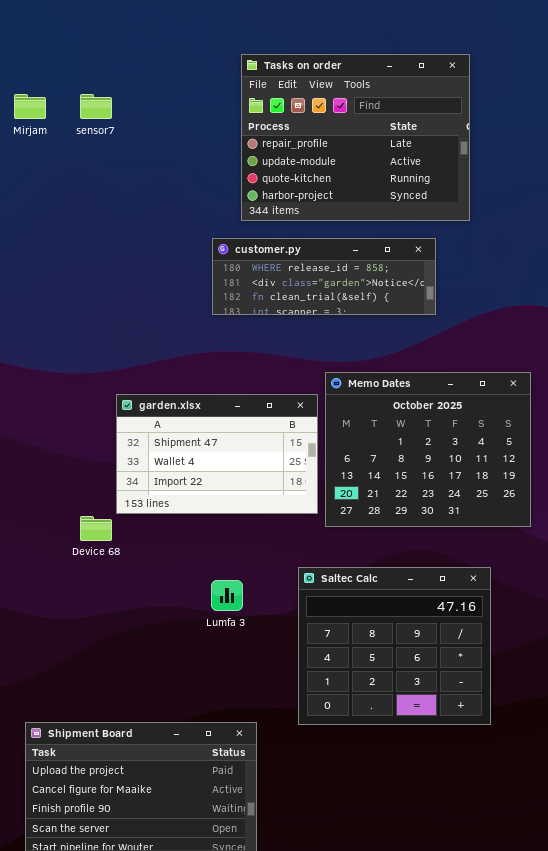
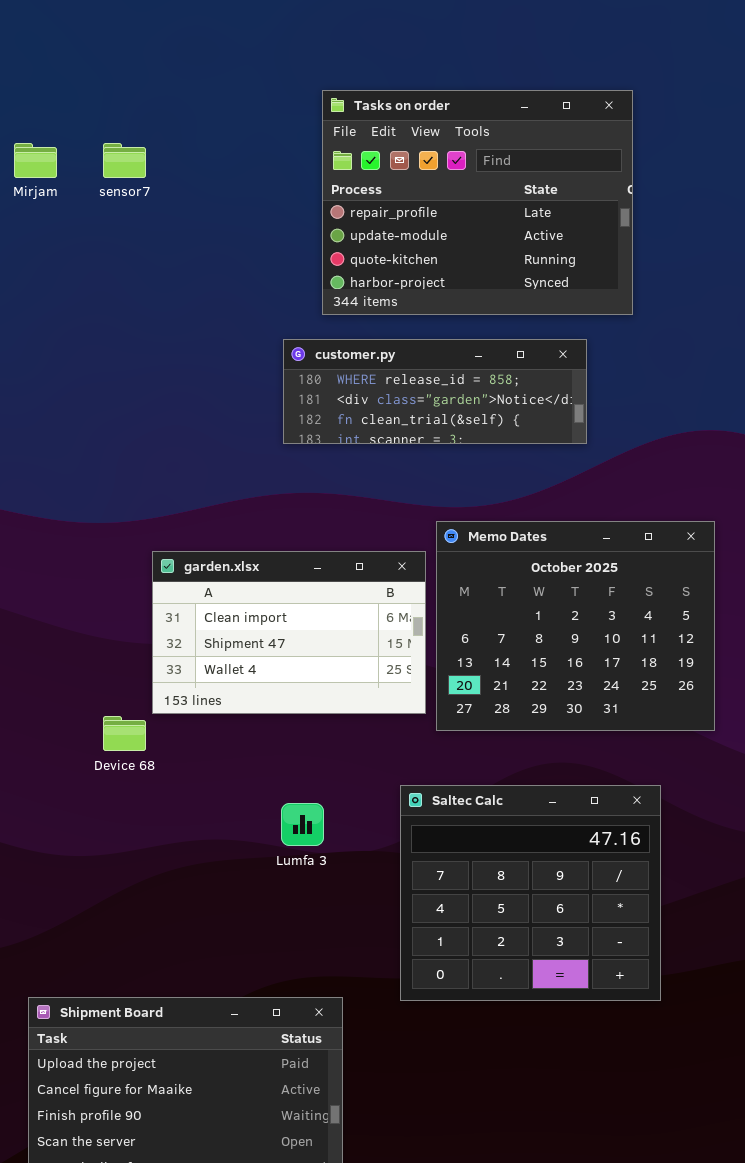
garden.xlsx: [116,394,318,514] -> [152,551,426,714], scrolled up 1 row

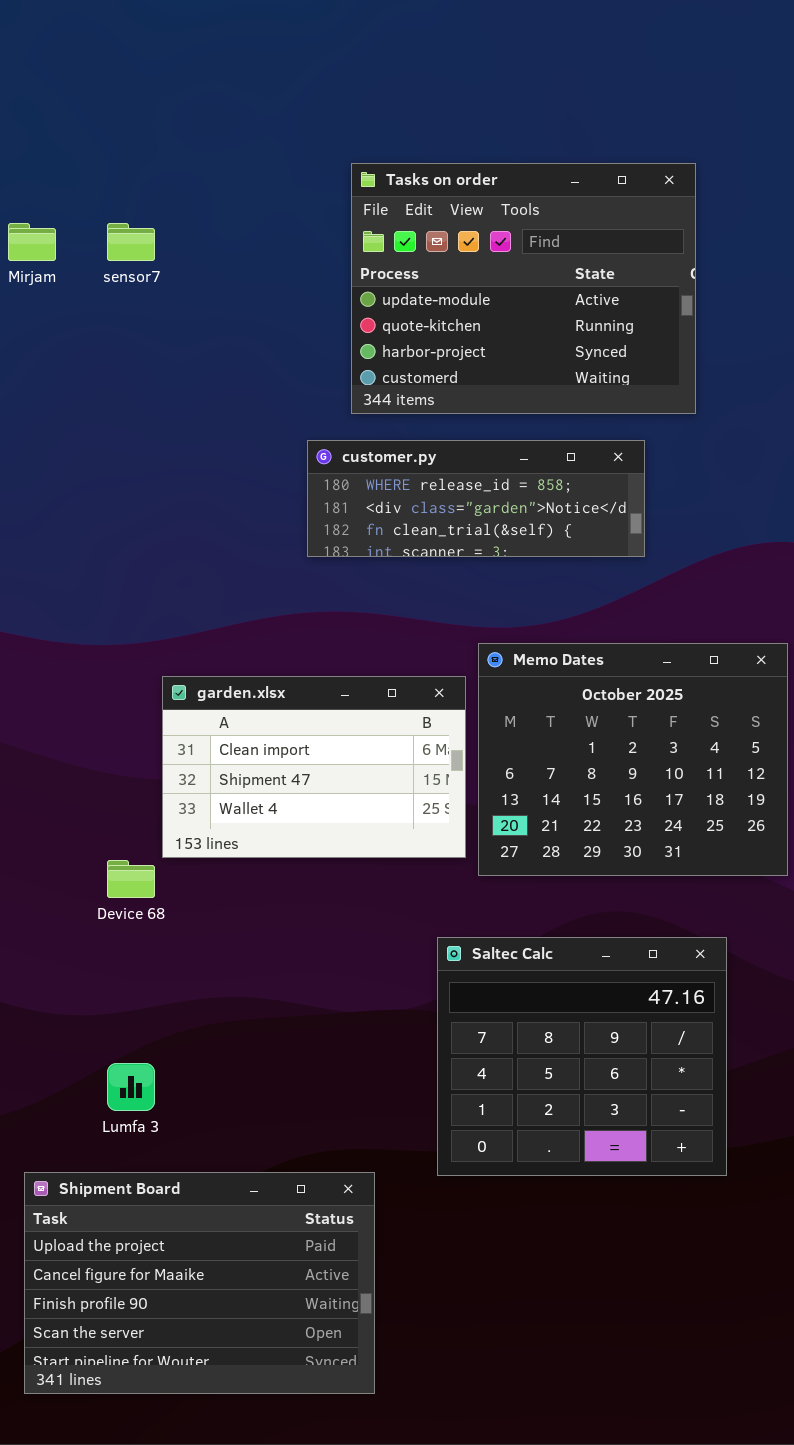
Tasks on order: [322,90,633,315] -> [351,163,696,414], scrolled down 1 row
Lumfa 3: [281,803,324,846] -> [107,1063,155,1111], moved

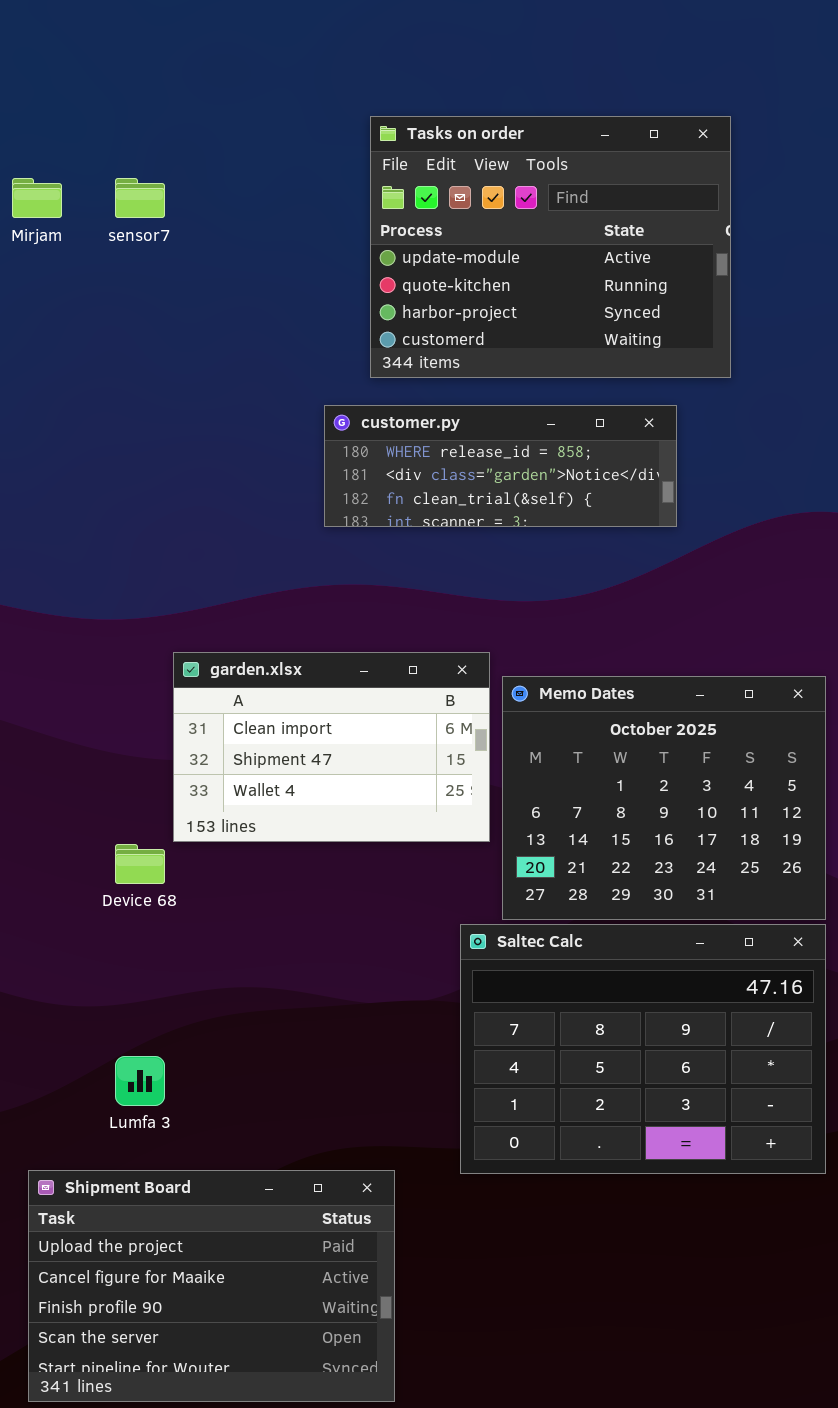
Memo Dates: [478,643,788,876] -> [502,676,826,920], moved
Saltec Calc: [437,937,727,1176] -> [460,924,826,1174], resized

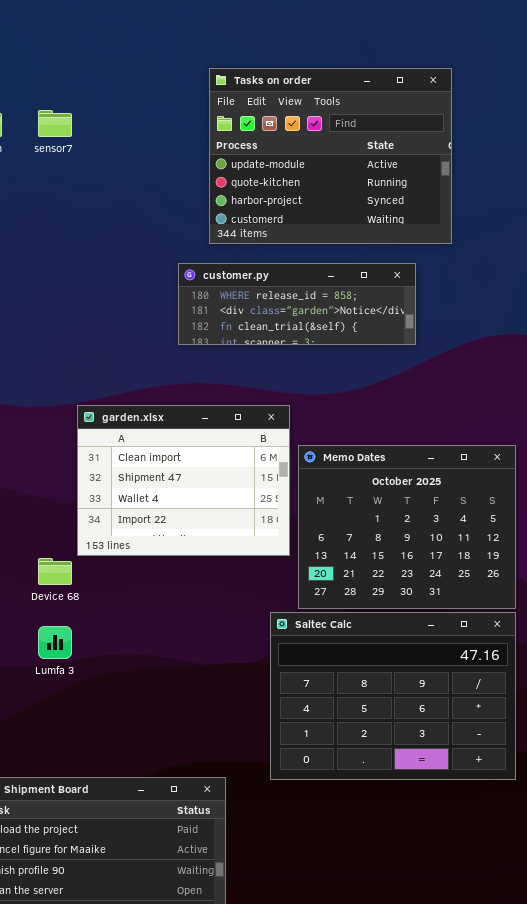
garden.xlsx: [173,652,490,842] -> [77,405,290,556], resized
Lumfa 3: [115,1056,165,1106] -> [38,626,72,659], moved

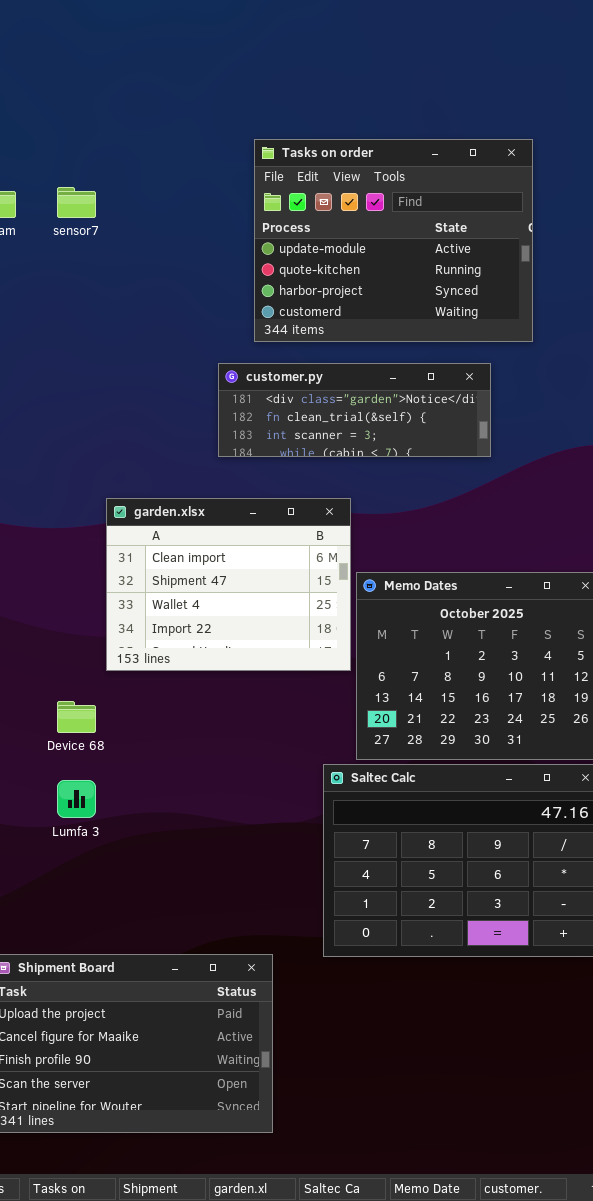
customer.py: [178,263,416,345] -> [218,363,491,457], scrolled down 1 row
garden.xlsx: [77,405,290,556] -> [106,498,351,671], moved

